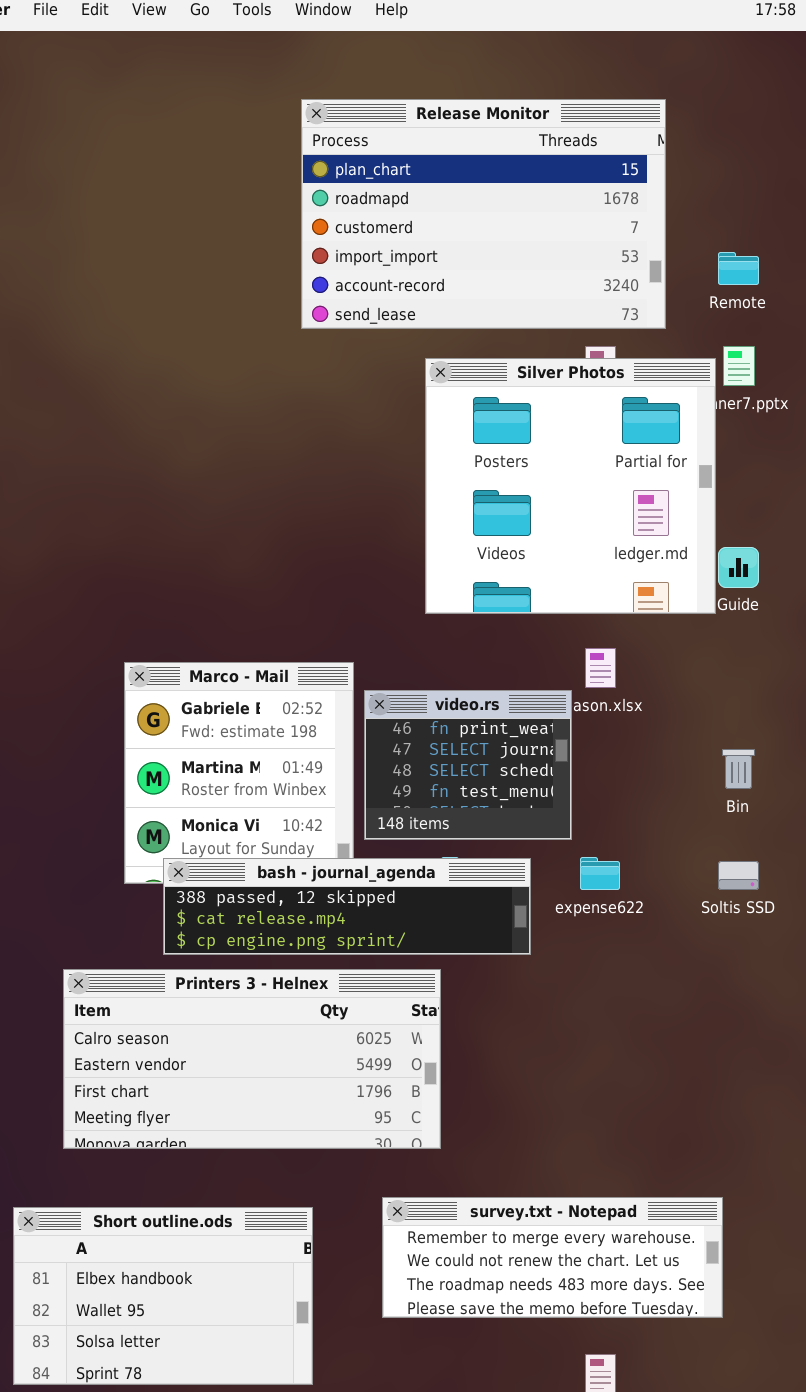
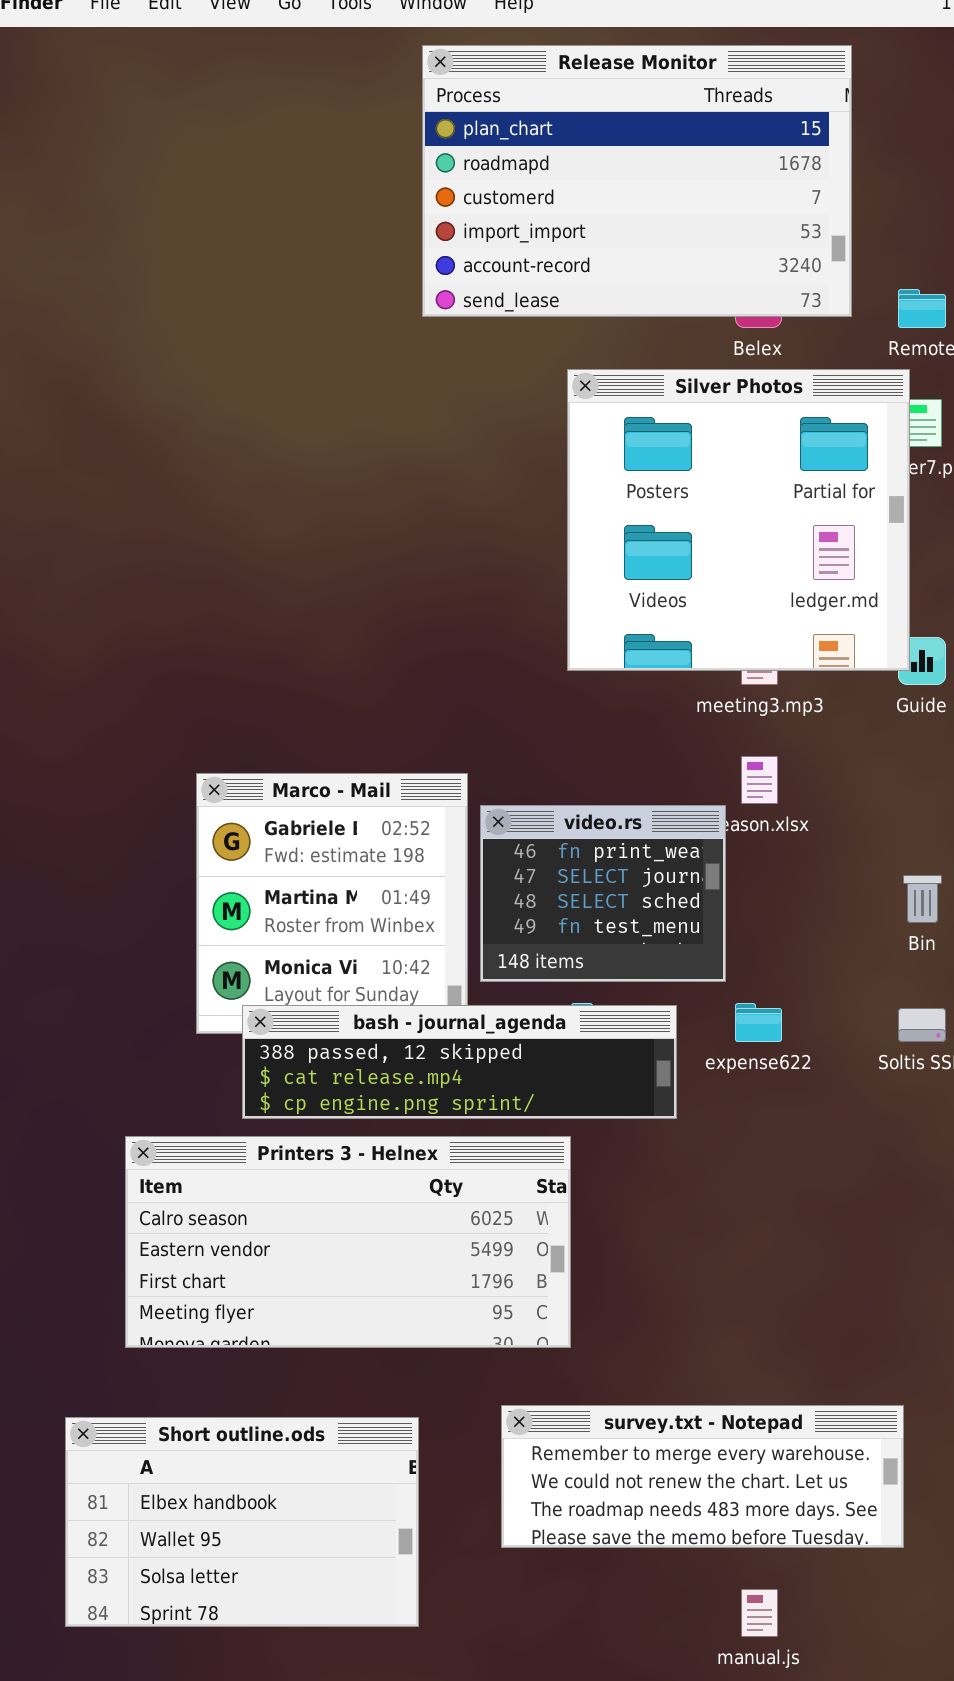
Release Monitor: [301,99,666,329] -> [422,45,852,317], moved
Silver Photos: [425,358,716,614] -> [567,369,910,671], moved

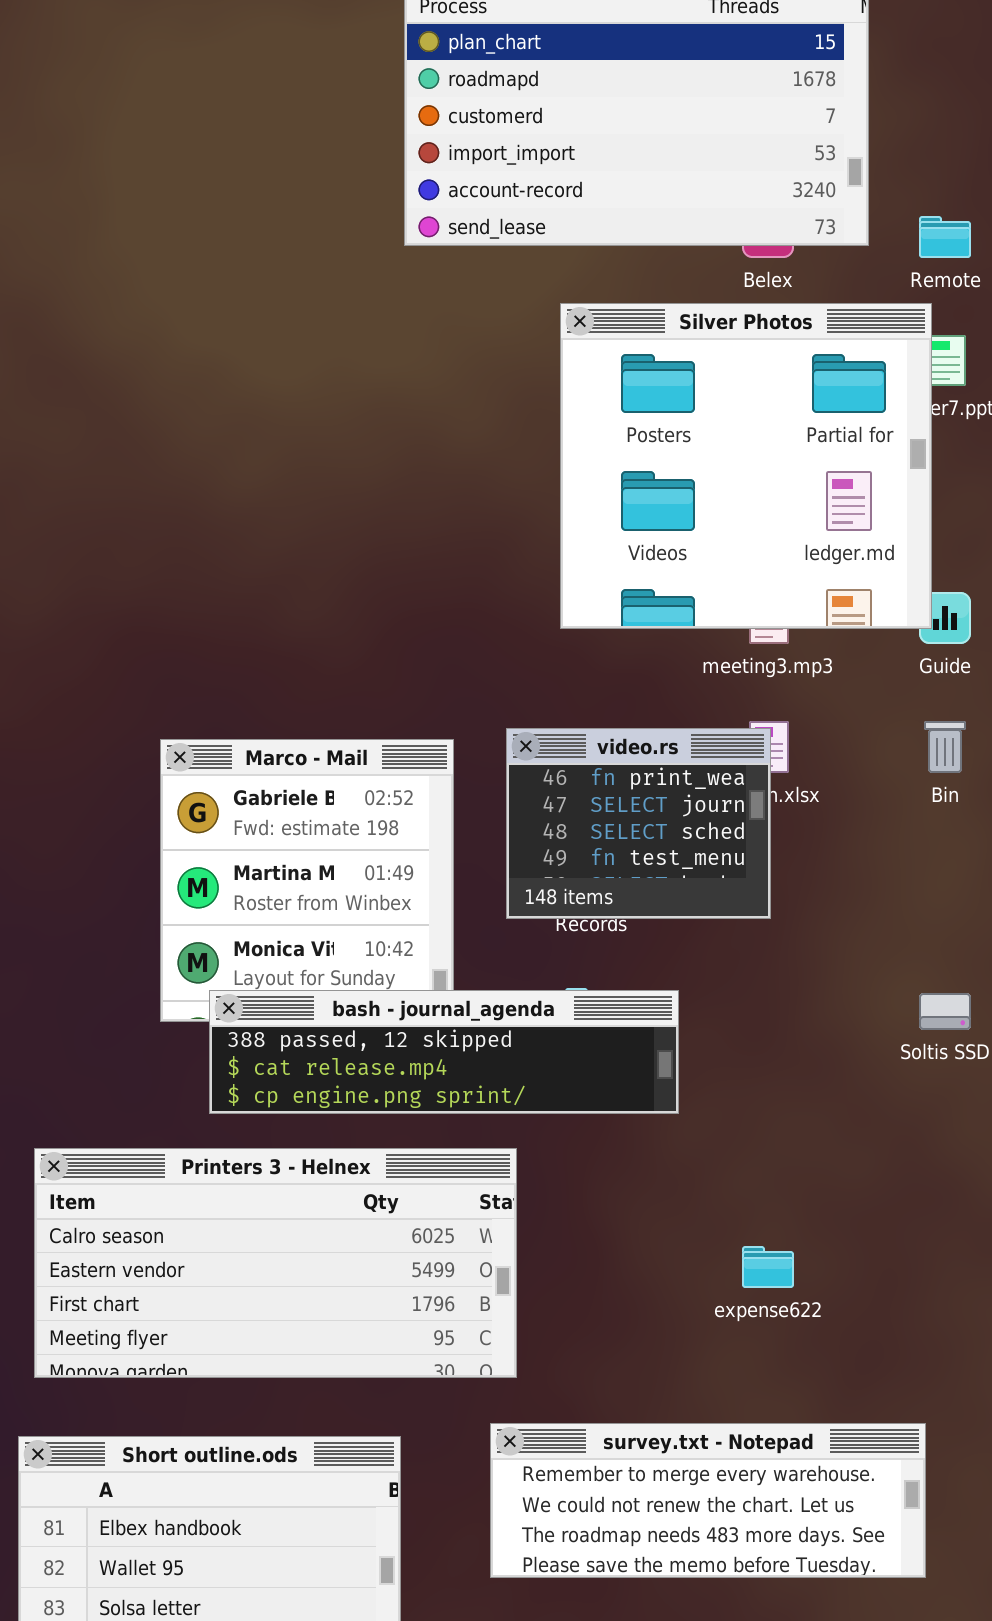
video.rs: [480,805,726,982] -> [506,728,771,919], moved
Bin: [903,875,942,923] -> [924,721,966,773], moved
expense622: [735,1003,782,1042] -> [742,1246,794,1288], moved
Printers 3 - Helnex: [125,1136,571,1348] -> [34,1148,517,1378], moved

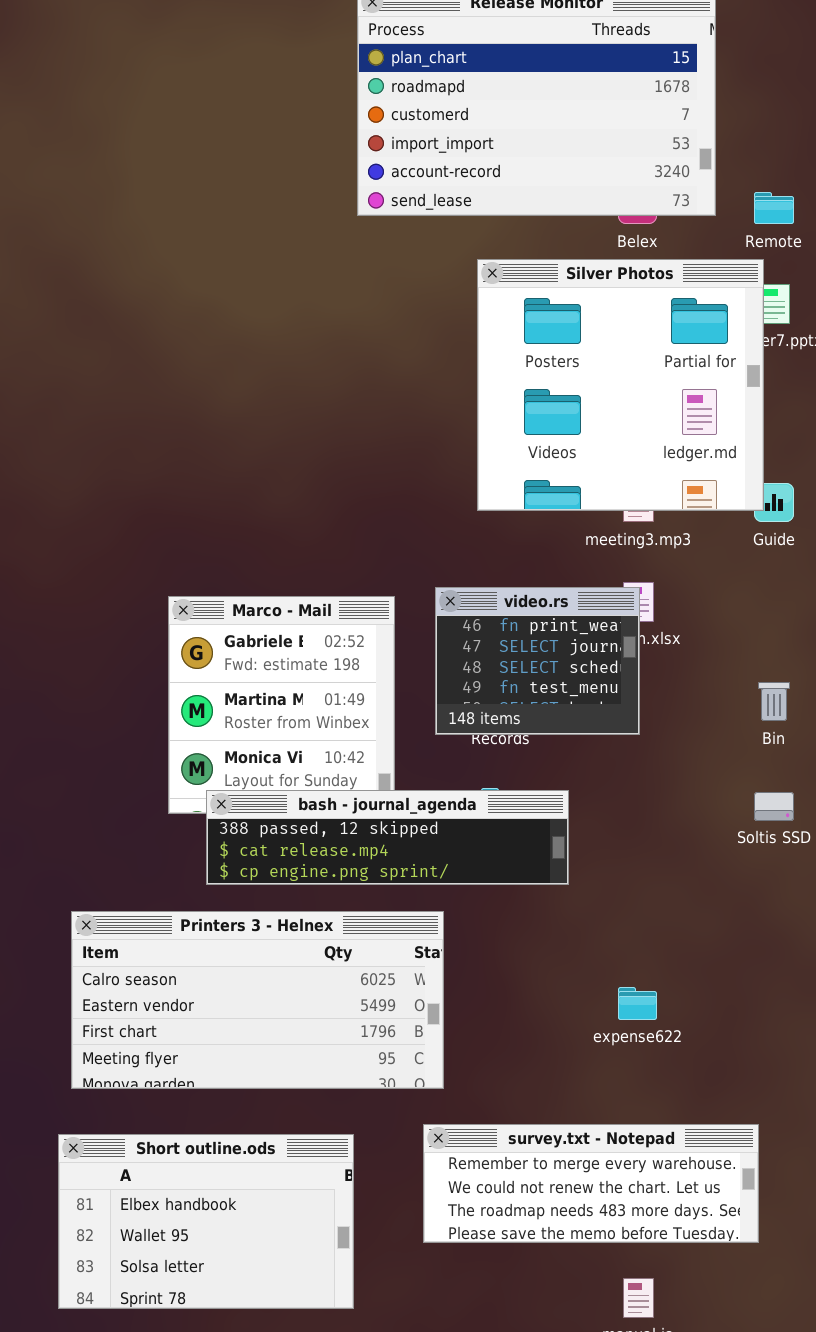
Bin: [924,721,966,773] -> [758,682,790,721], moved

